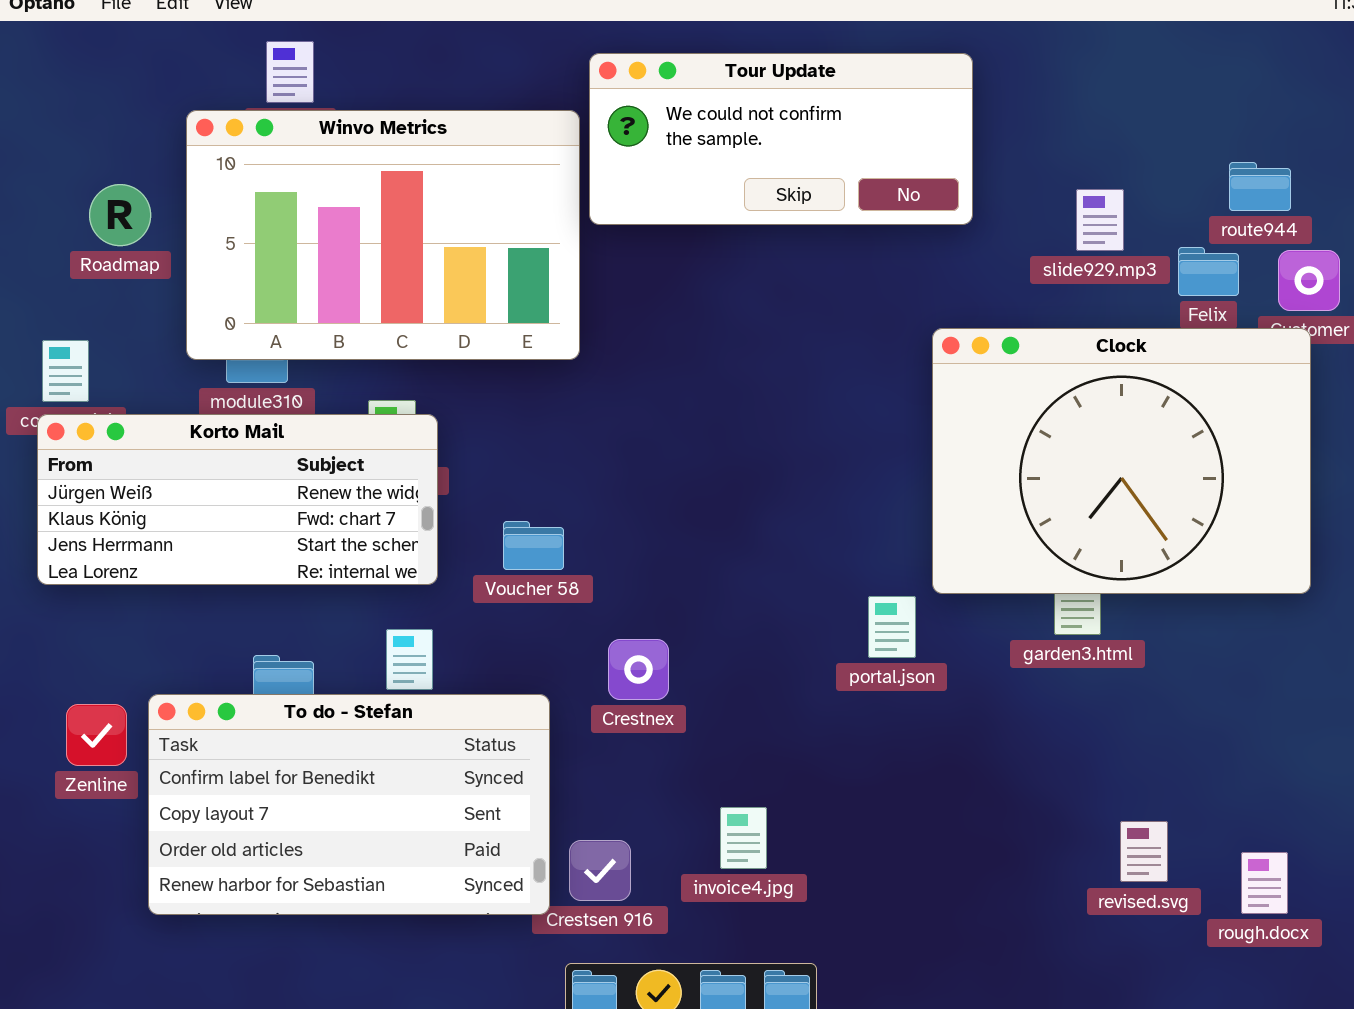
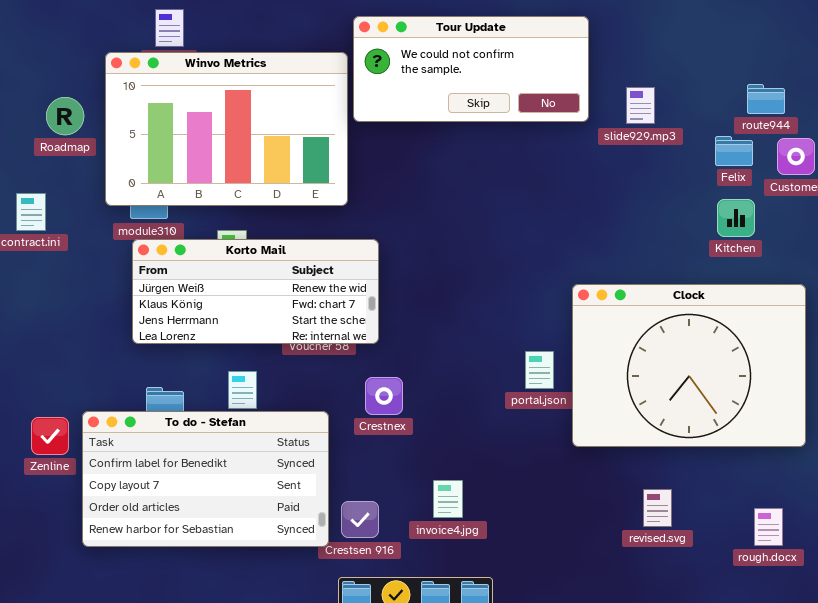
slide929.mp3: [1076,189,1124,251] -> [626,87,655,124], moved
Clock: [932,328,1311,594] -> [572,284,806,447], moved
Korto Mail: [37,414,438,585] -> [132,239,379,344], moved
revised.svg: [1120,821,1168,882] -> [643,489,672,527], moved

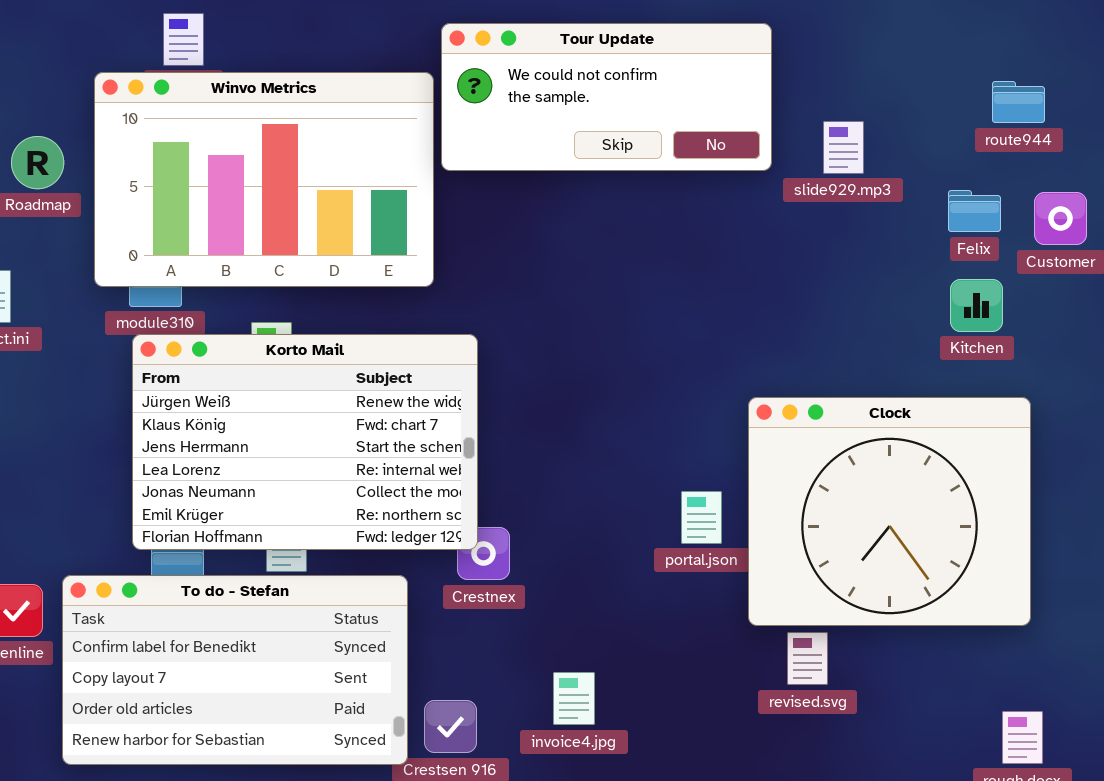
route944: [747,84,785,114] -> [992,81,1045,123], moved
Korto Mail: [132,239,379,344] -> [132,334,478,550], resized
Clock: [572,284,806,447] -> [748,397,1031,626], resized
revised.svg: [643,489,672,527] -> [787,632,828,685], moved

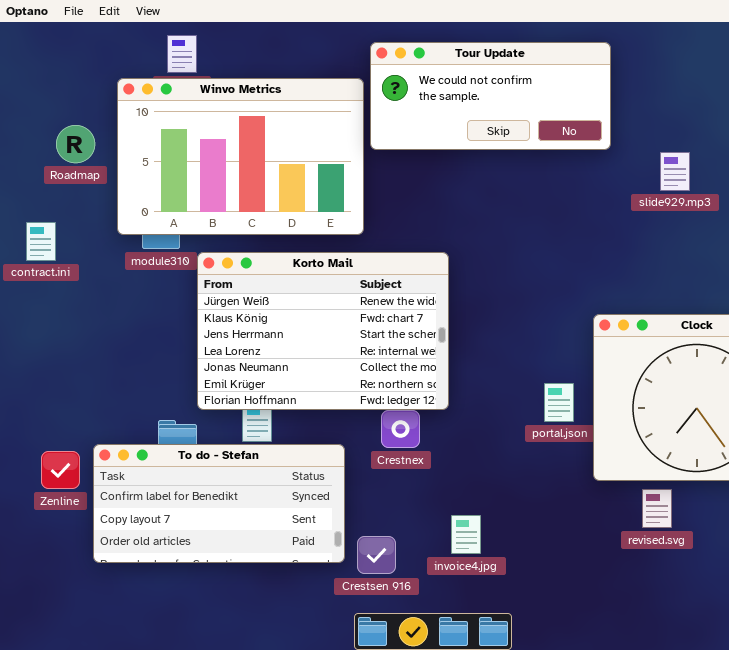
slide929.mp3: [823,121,864,174] -> [660,152,690,191], moved
Korto Mail: [132,334,478,550] -> [197,252,449,410], moved
To do - Stefan: [62,575,408,765] -> [93,444,345,563], resized
revised.svg: [787,632,828,685] -> [642,489,672,528], moved

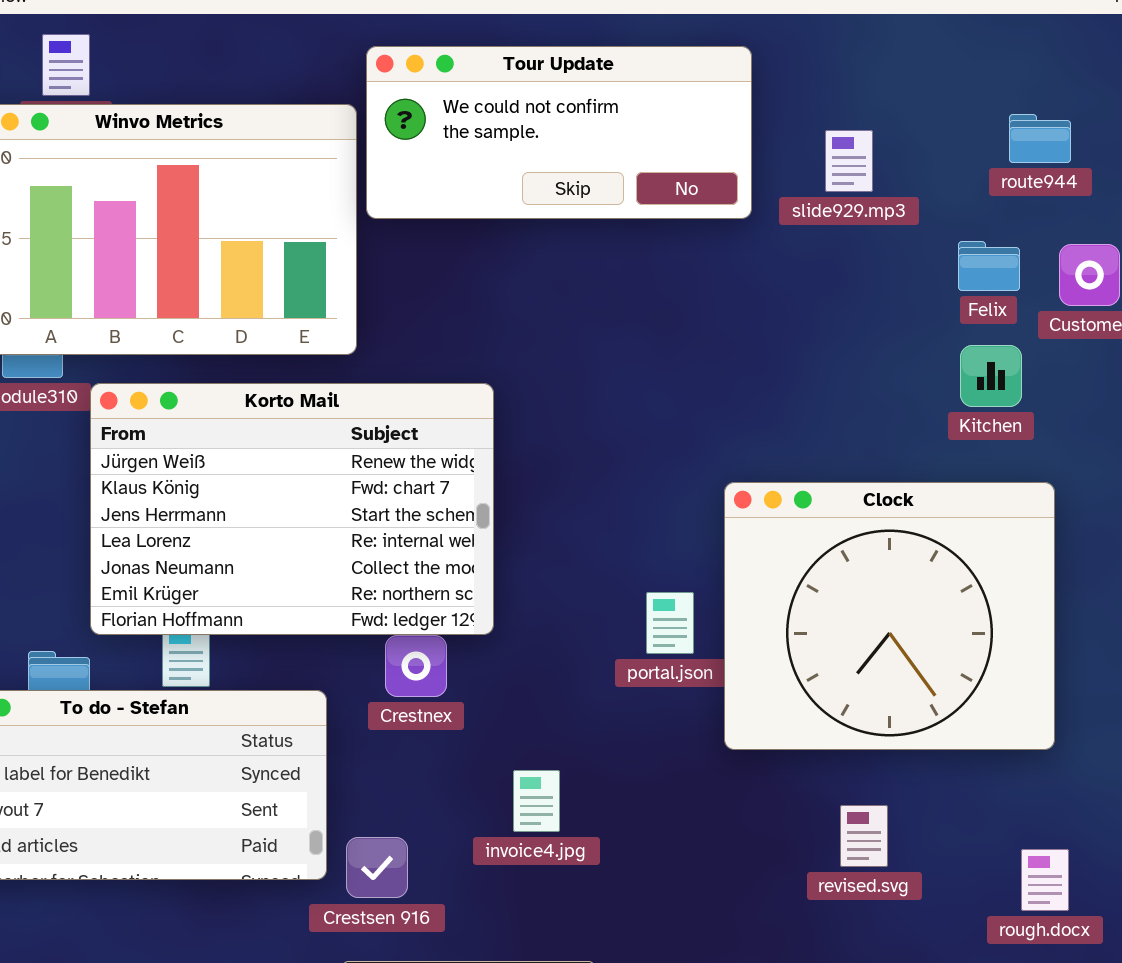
slide929.mp3: [660,152,690,191] -> [825,130,873,192], moved
revised.svg: [642,489,672,528] -> [840,805,888,867], moved
invoice4.jpg: [451,515,481,554] -> [513,770,560,832], moved

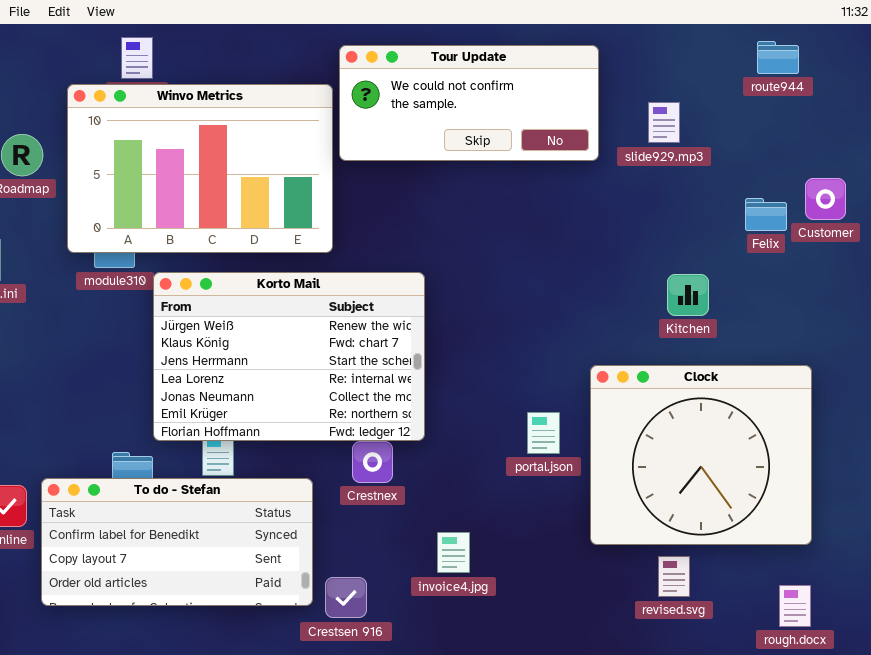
route944: [1009,114,1071,163] -> [757,41,799,74], moved
Felix: [958,241,1020,291] -> [745,198,787,231], moved
Kitchen: [960,345,1022,407] -> [667,274,709,316], moved
Clock: [724,482,1055,750] -> [590,365,812,545], moved

